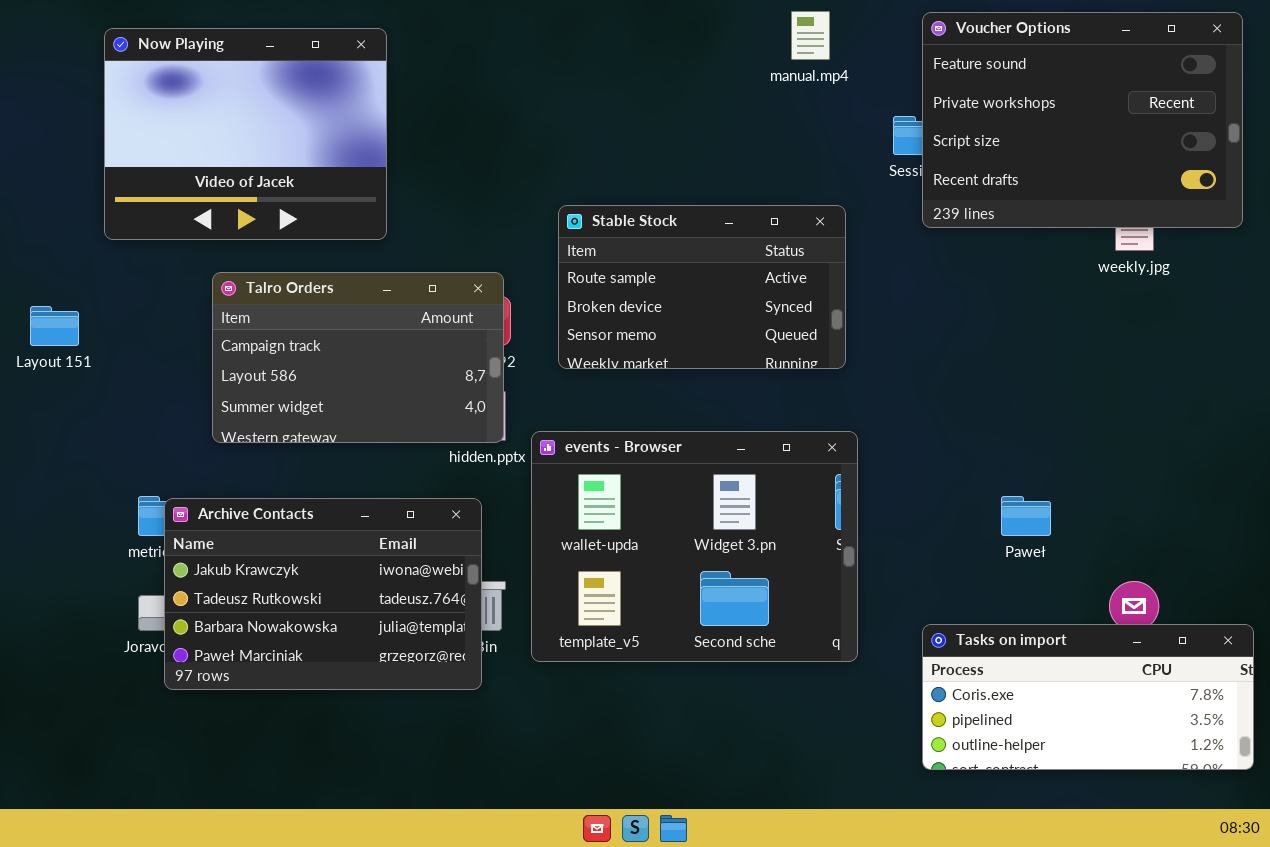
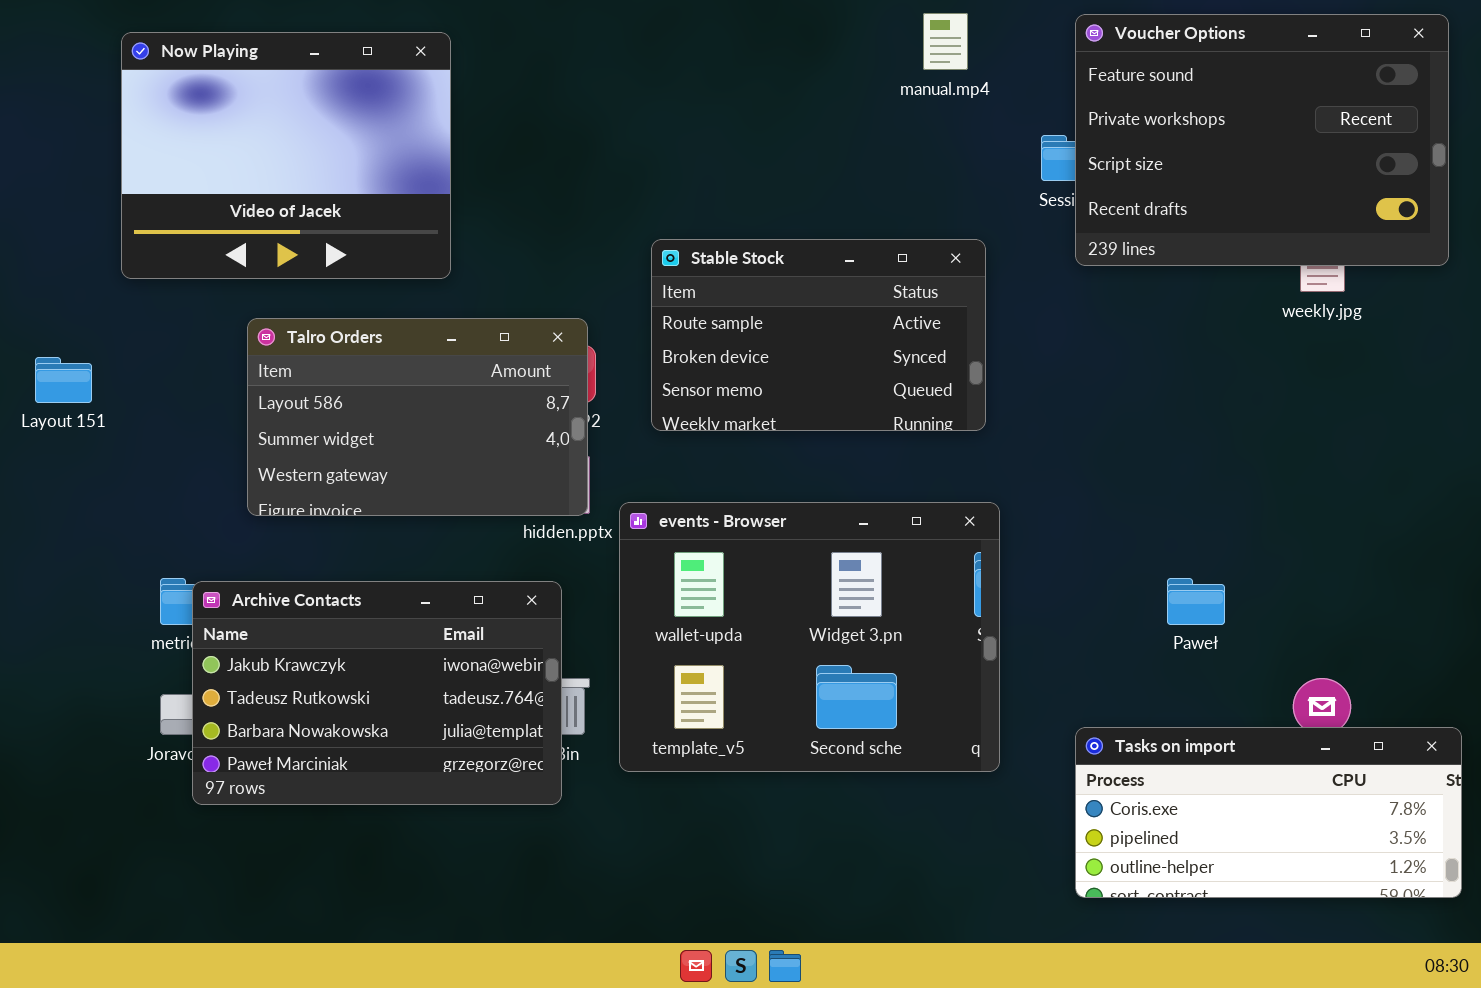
Talro Orders: [212,272,504,443] -> [247,318,588,516], scrolled down 1 row

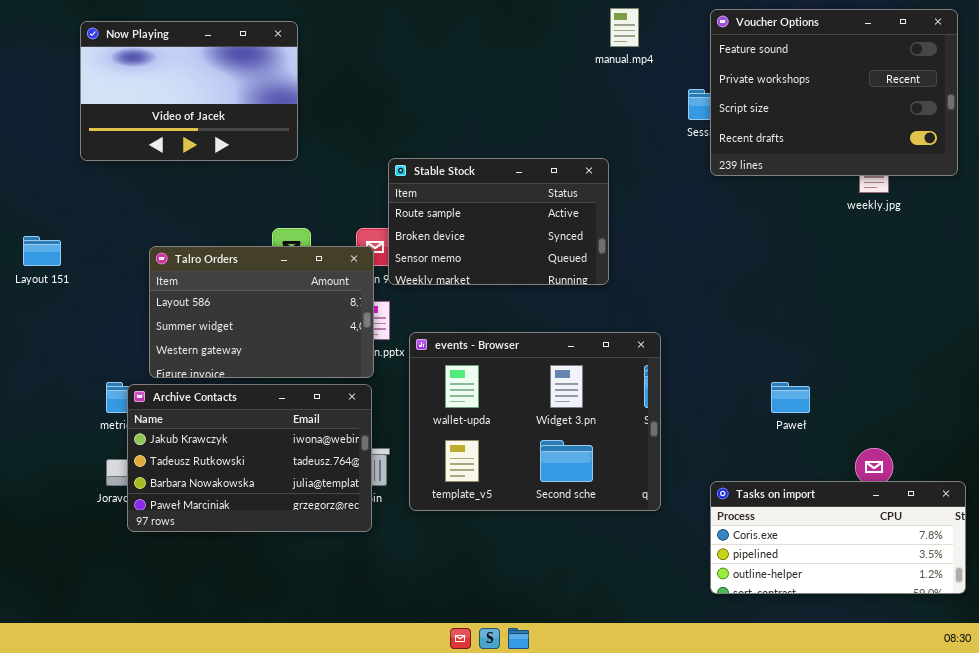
Now Playing: [121,32,451,279] -> [80,21,298,161], resized
Stable Stock: [651,239,986,431] -> [388,158,609,285], moved
Talro Orders: [247,318,588,516] -> [149,246,374,378], moved

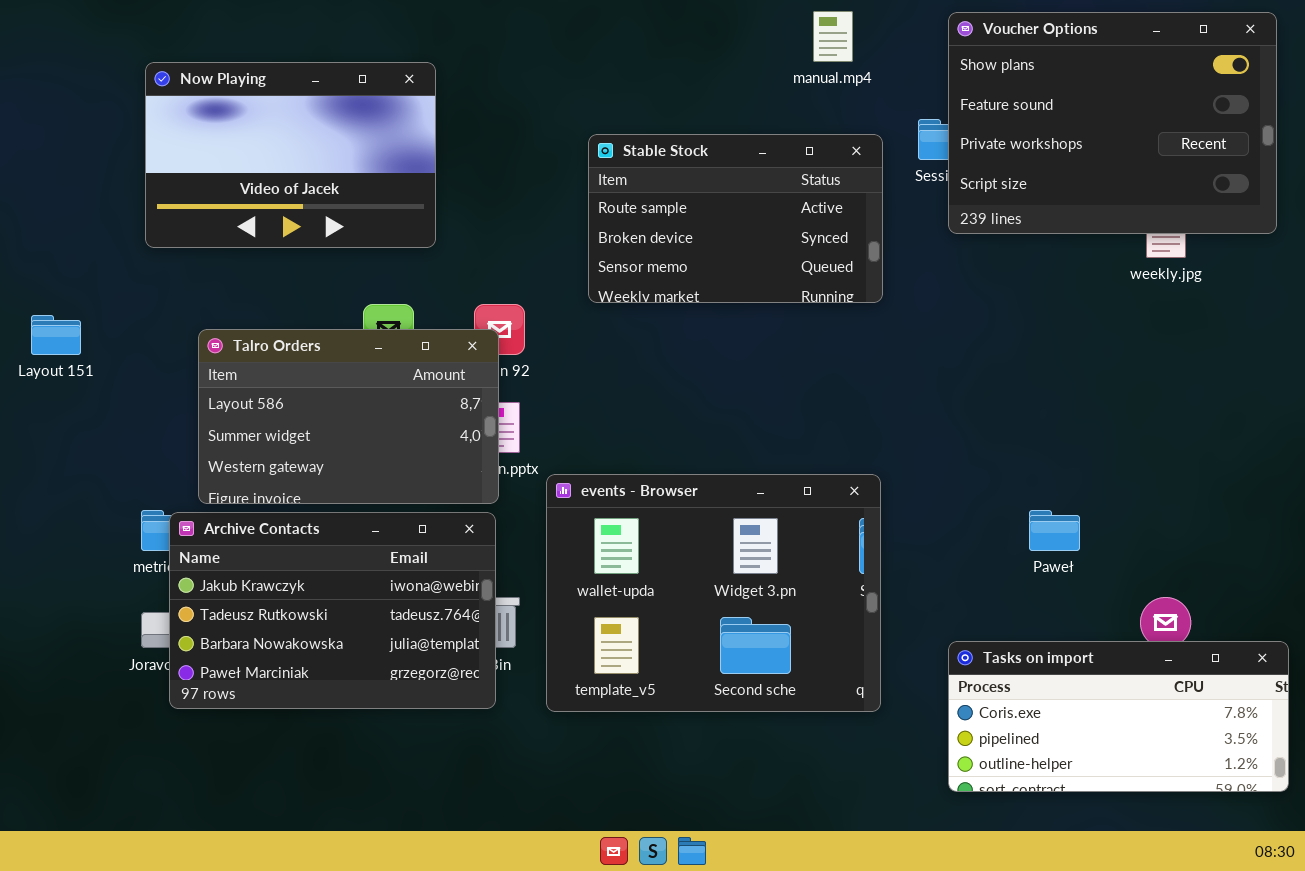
Voucher Options: [710,9,958,176] -> [948,12,1277,234], scrolled up 1 row
Now Playing: [80,21,298,161] -> [145,62,436,248], moved
Stable Stock: [388,158,609,285] -> [588,134,883,303], moved
events - Browser: [409,332,661,511] -> [546,474,881,712], moved

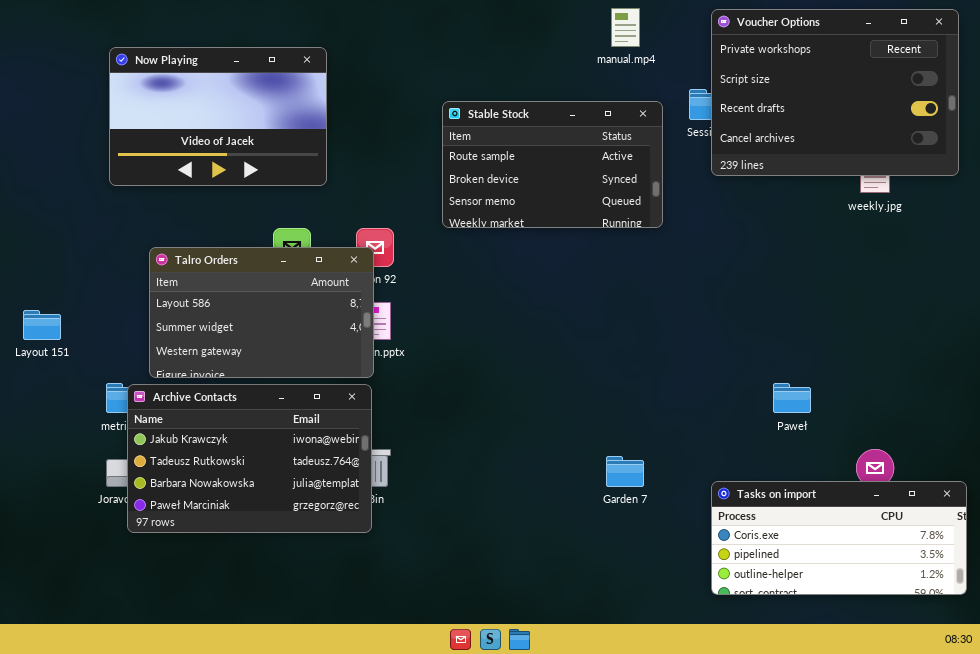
Voucher Options: [948,12,1277,234] -> [711,9,959,176], scrolled down 2 rows
Layout 151: [31,315,81,355] -> [23,310,61,340], moved
events - Browser: [546,474,881,712] -> none, closed

